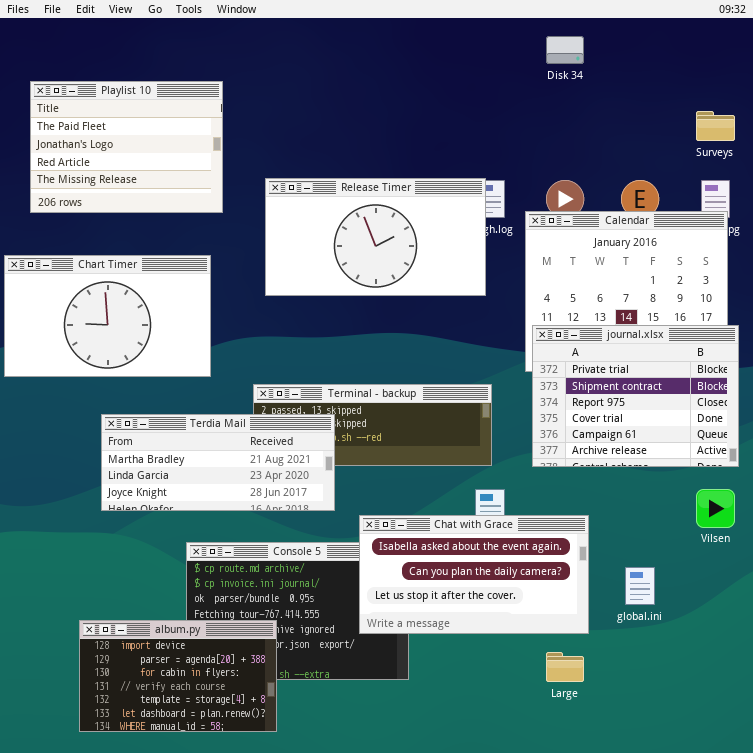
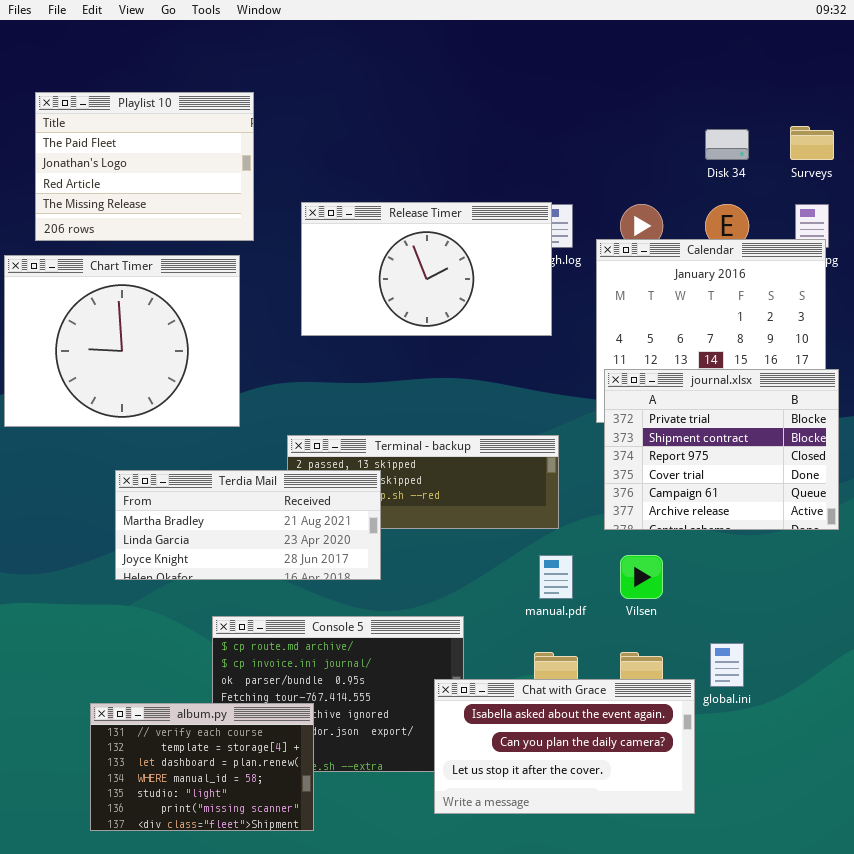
Disk 34: [546,36,584,64] -> [705,129,749,160], moved
Chart Timer: [4,255,211,377] -> [4,255,240,427], resized
Vilsen: [696,489,735,528] -> [620,555,663,599], moved
Chat with Grace: [359,515,589,634] -> [434,679,695,814], moved
album.py: [79,620,277,732] -> [90,703,314,831], scrolled down 3 rows

